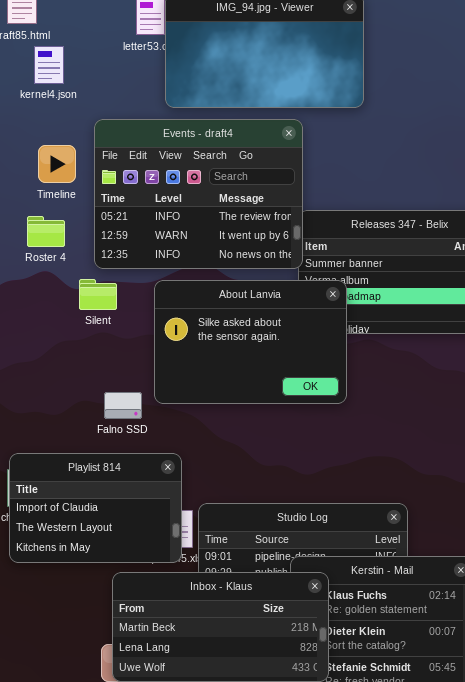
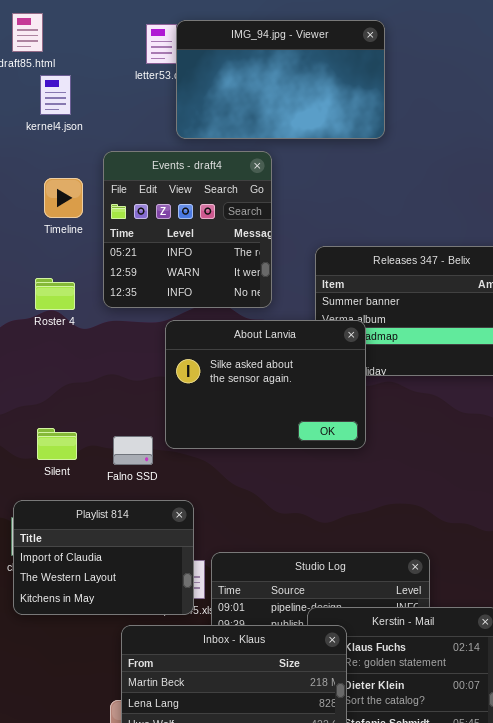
Events - draft4: [94,119,303,269] -> [103,151,272,308], resized
Roster 4: [27,216,65,247] -> [35,278,75,310], moved
Silent: [79,279,117,310] -> [37,428,77,460], moved

